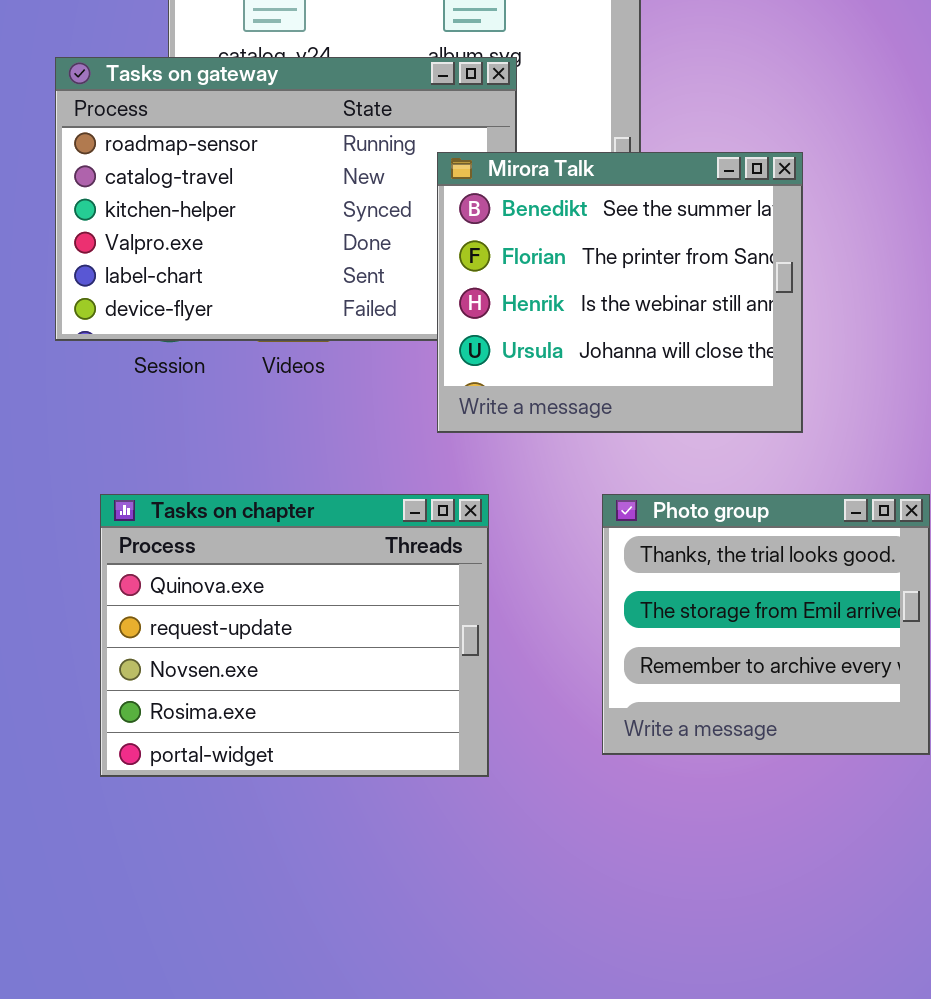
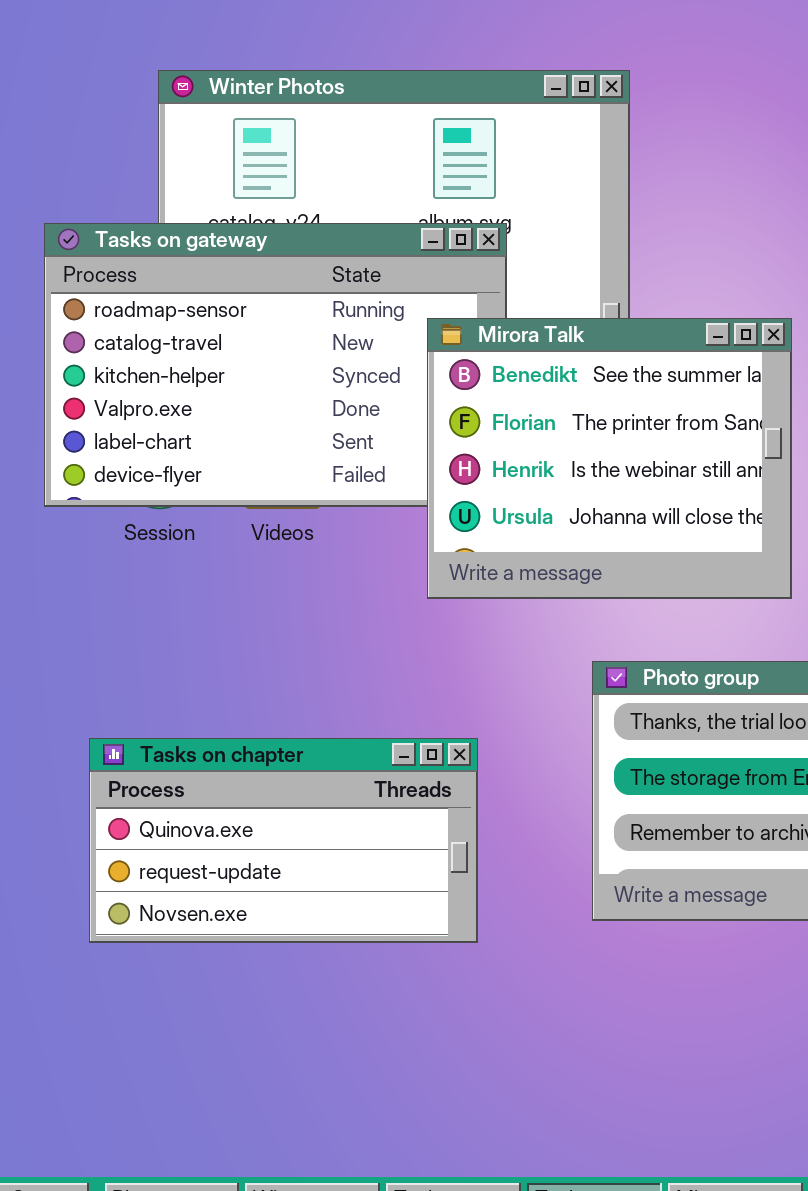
Tasks on chapter: [100,494,489,777] -> [89,738,478,943], resized

